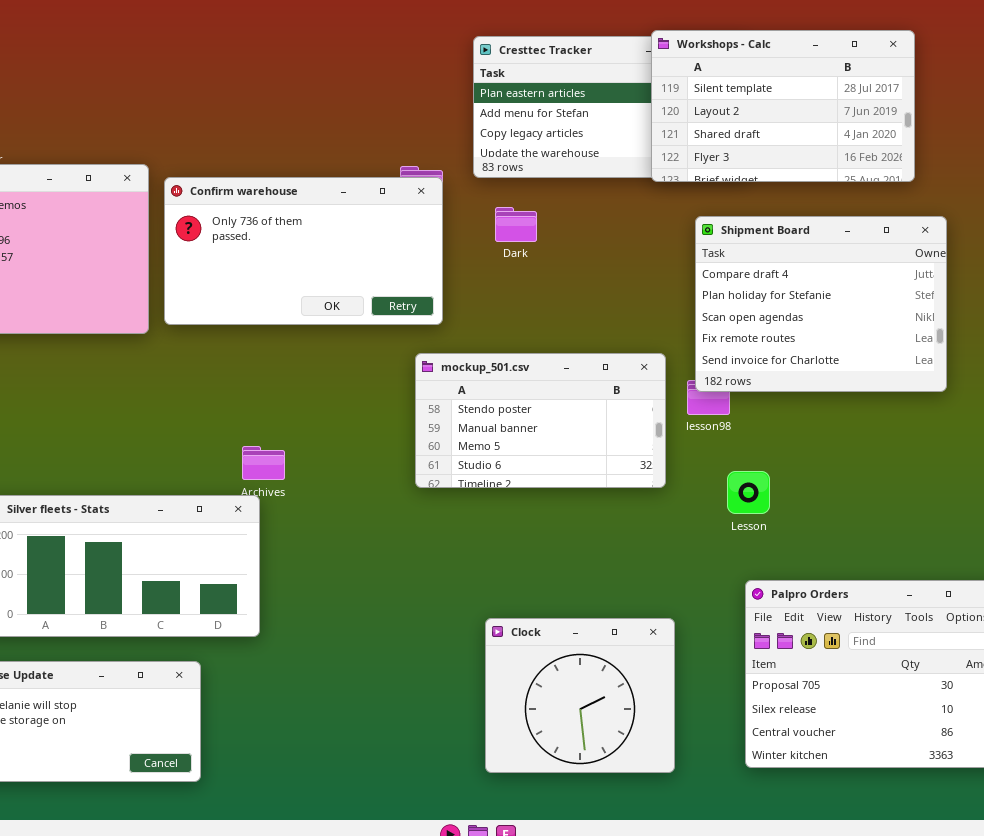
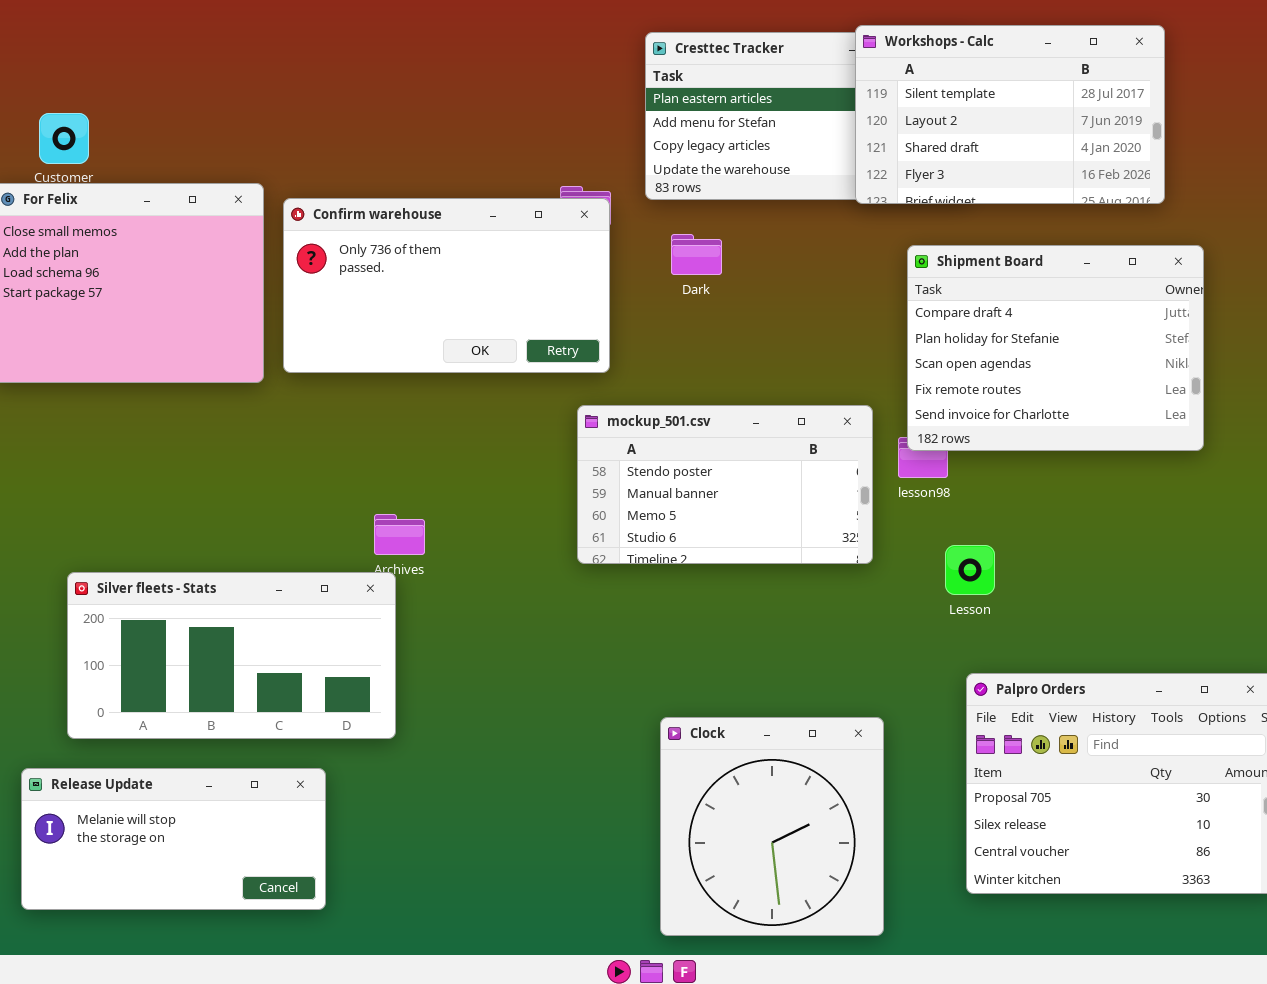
Clock: [485,618,675,773] -> [660,717,884,936], resized

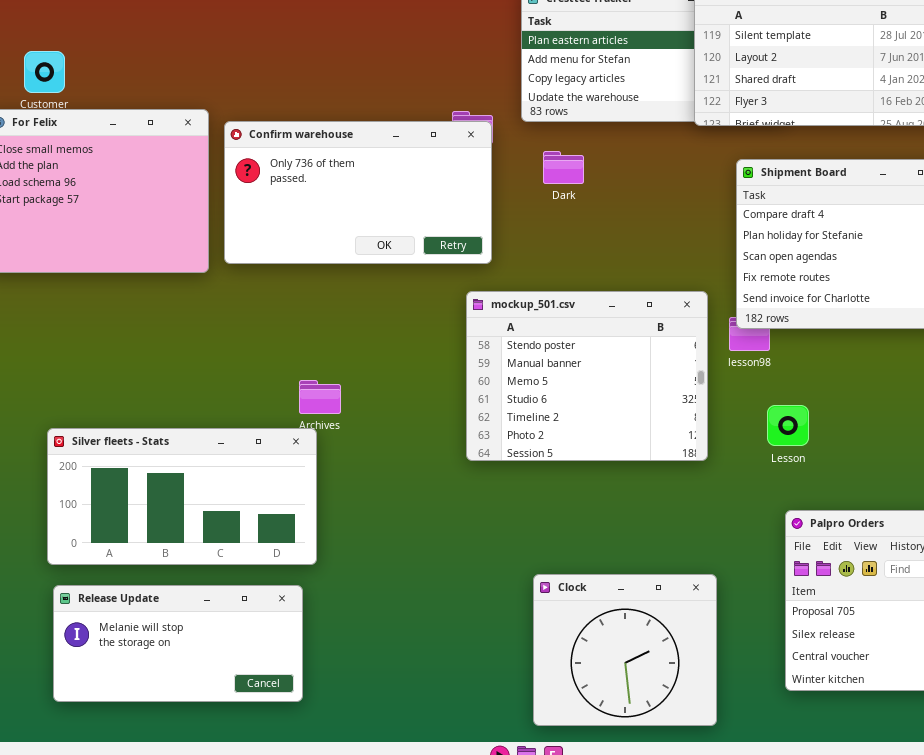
mockup_501.csv: [577,405,873,564] -> [466,291,708,461], resized
Clock: [660,717,884,936] -> [533,574,717,726], resized
Release Update: [21,768,326,910] -> [53,585,303,702], moved

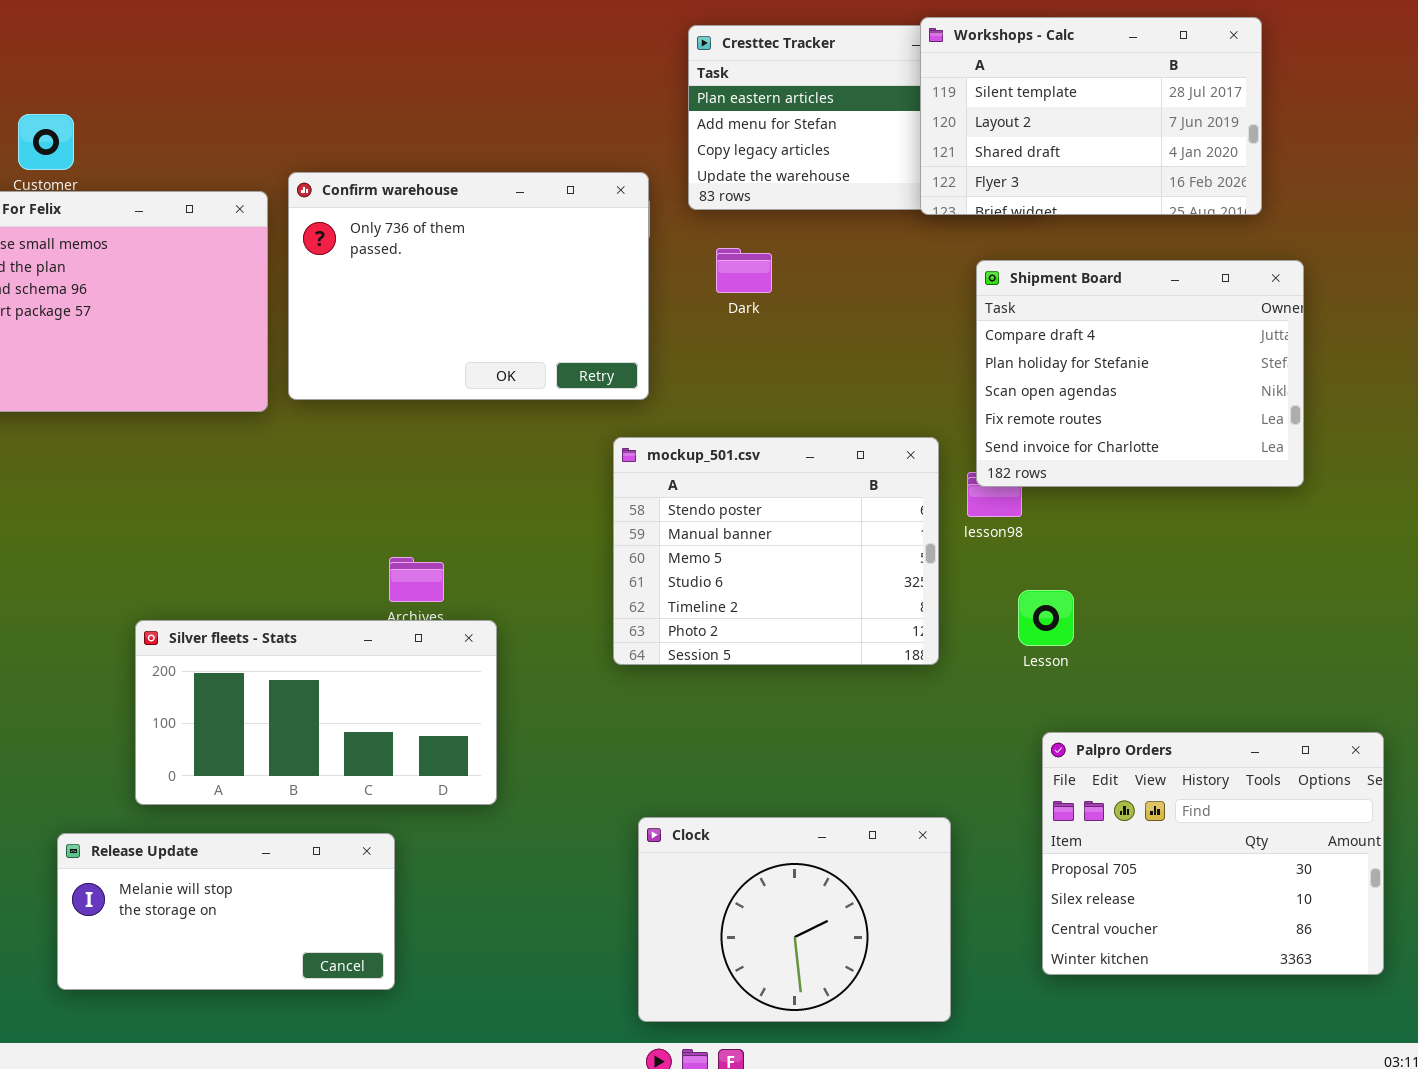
Confirm warehouse: [224,121,492,264] -> [288,172,649,400], resized
Silver fleets - Stats: [47,428,317,565] -> [135,620,497,805], moved
Clock: [533,574,717,726] -> [638,817,951,1022], resized

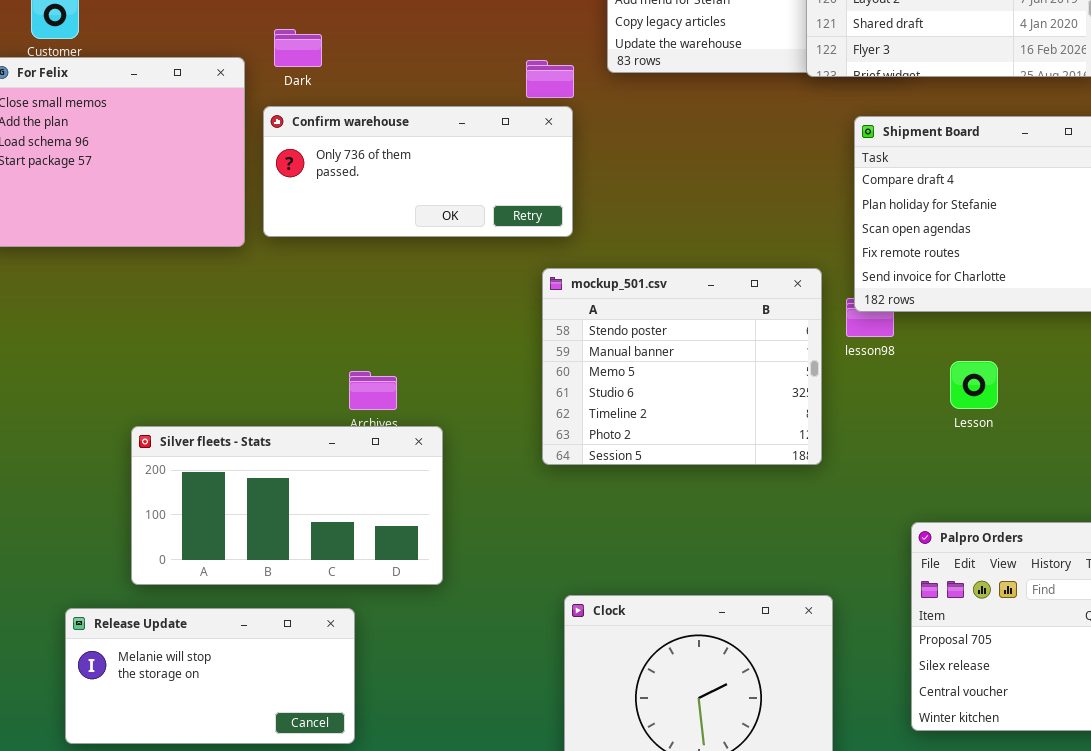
Confirm warehouse: [288,172,649,400] -> [263,106,573,237], resized
Dark: [716,248,772,293] -> [274,29,322,67], moved
Lesson: [1018,590,1074,646] -> [950,361,998,409], moved

